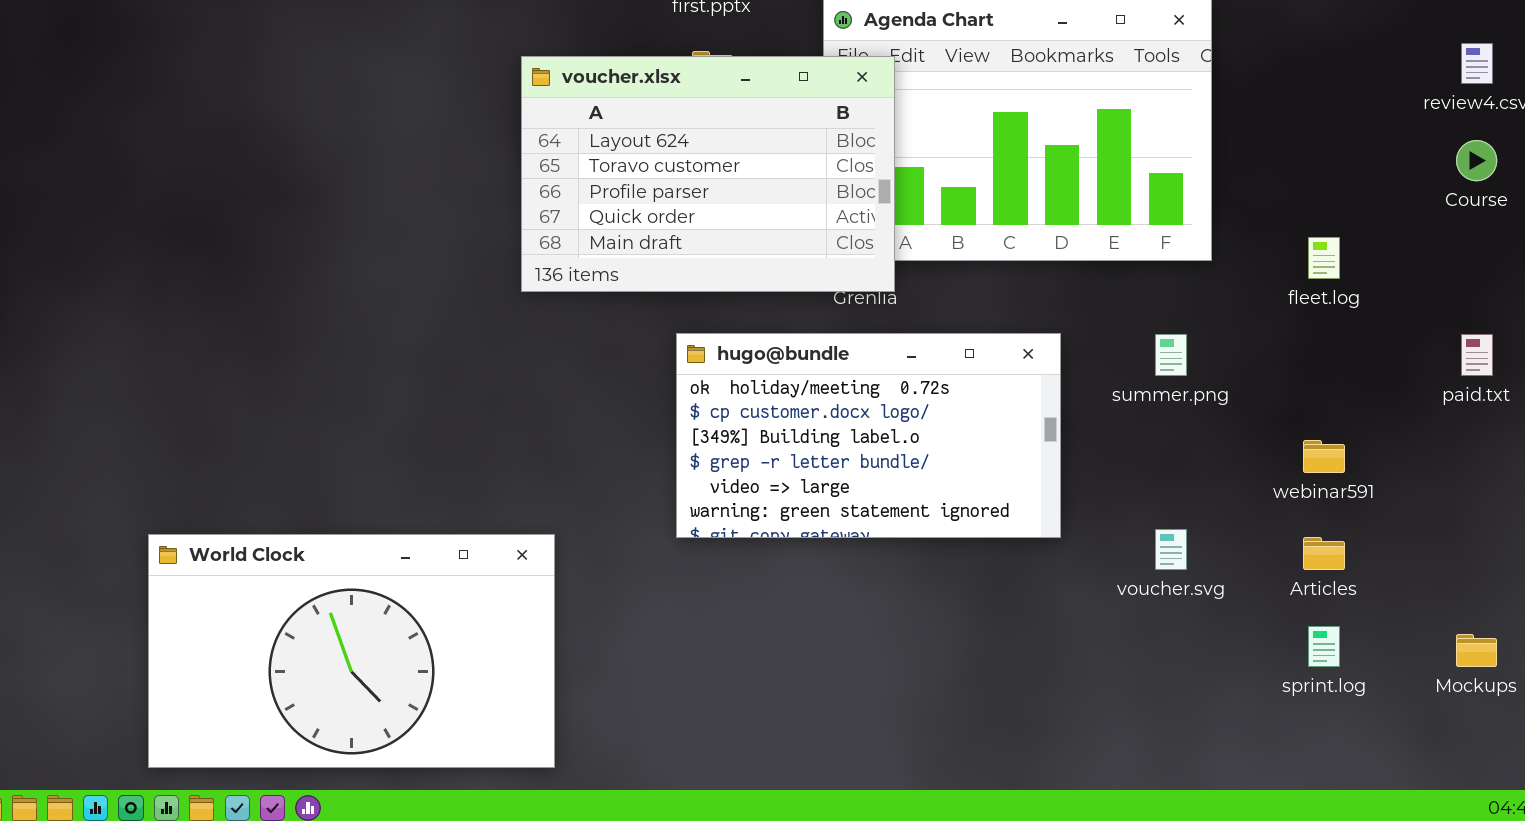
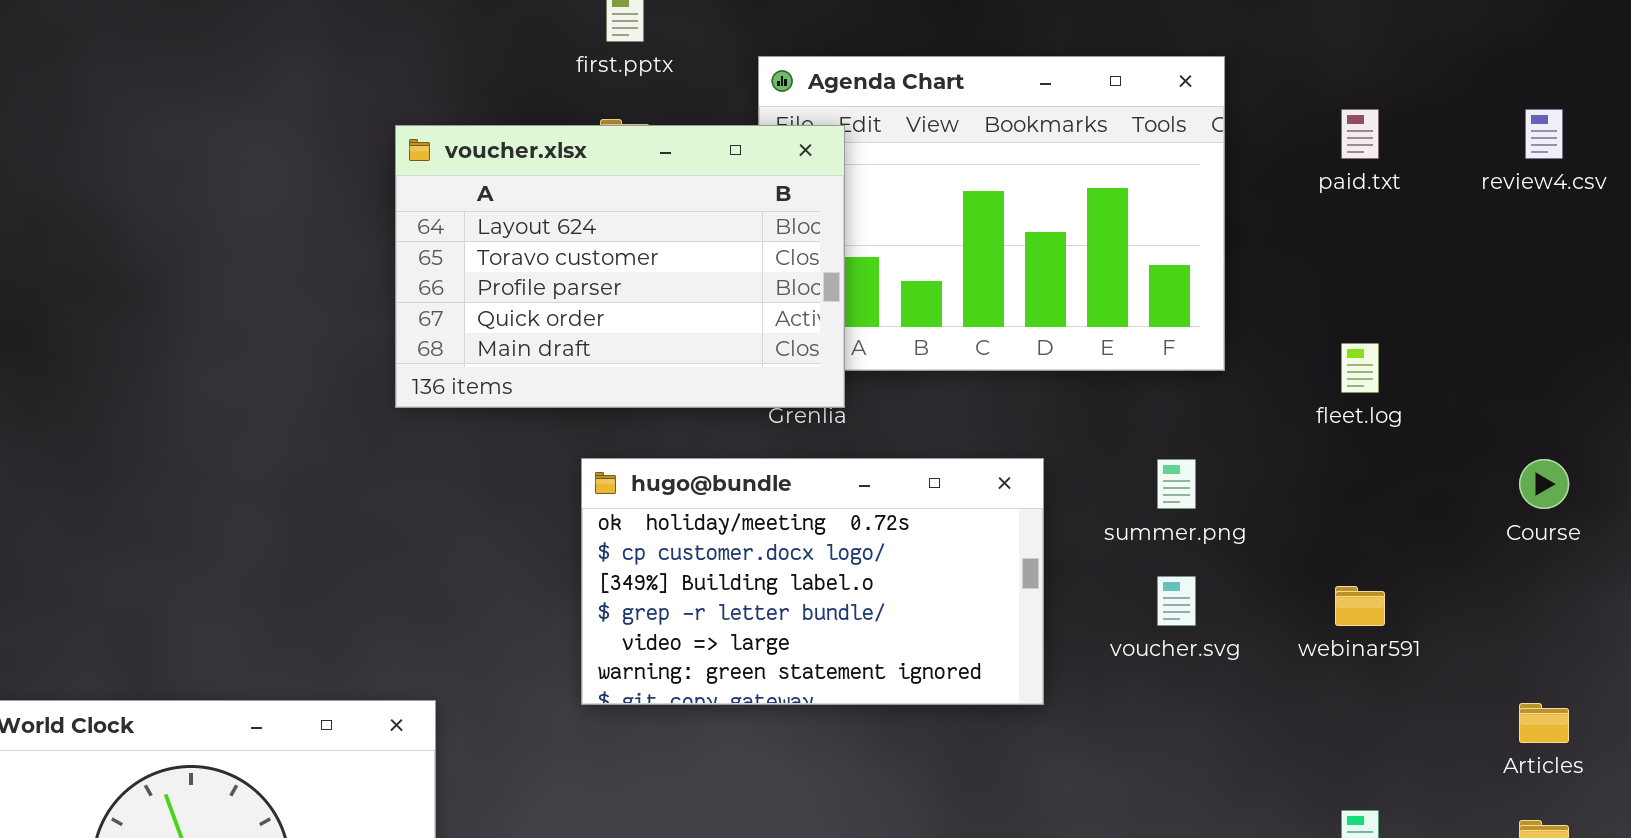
Course: [1456,140,1497,181] -> [1519,459,1569,509], moved
paid.txt: [1461,334,1493,376] -> [1341,109,1379,159], moved
voucher.svg: [1155,529,1187,570] -> [1157,576,1196,626], moved
Articles: [1303,537,1345,570] -> [1519,703,1569,743], moved

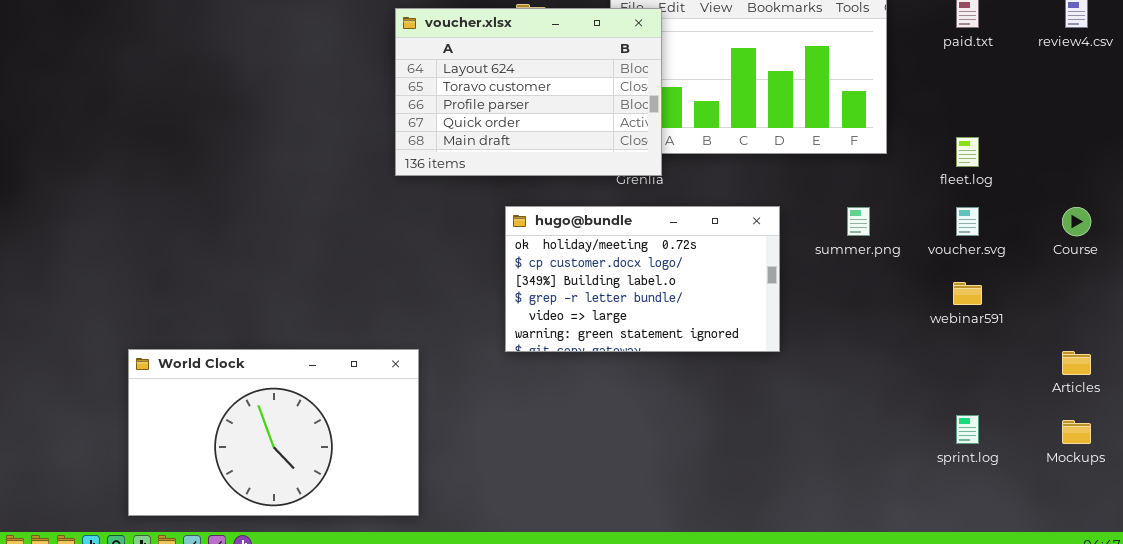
voucher.svg: [1157,576,1196,626] -> [956,207,979,236], moved

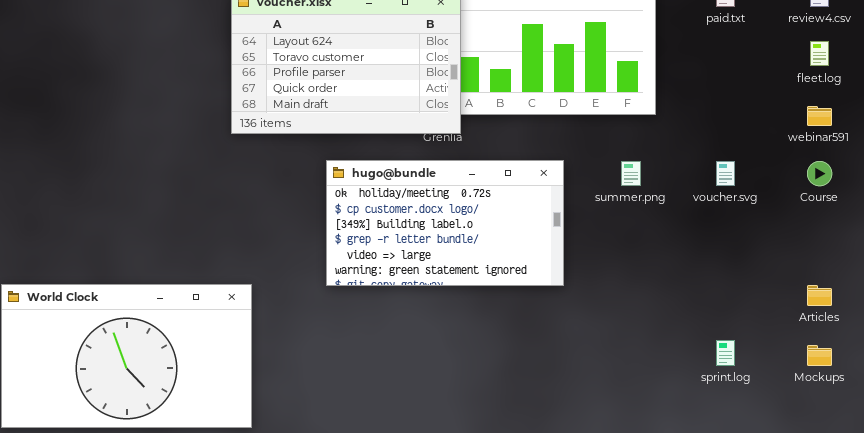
fleet.log: [956,137,979,167] -> [810,41,829,66], moved
webinar591: [953,282,982,305] -> [807,106,832,126], moved

